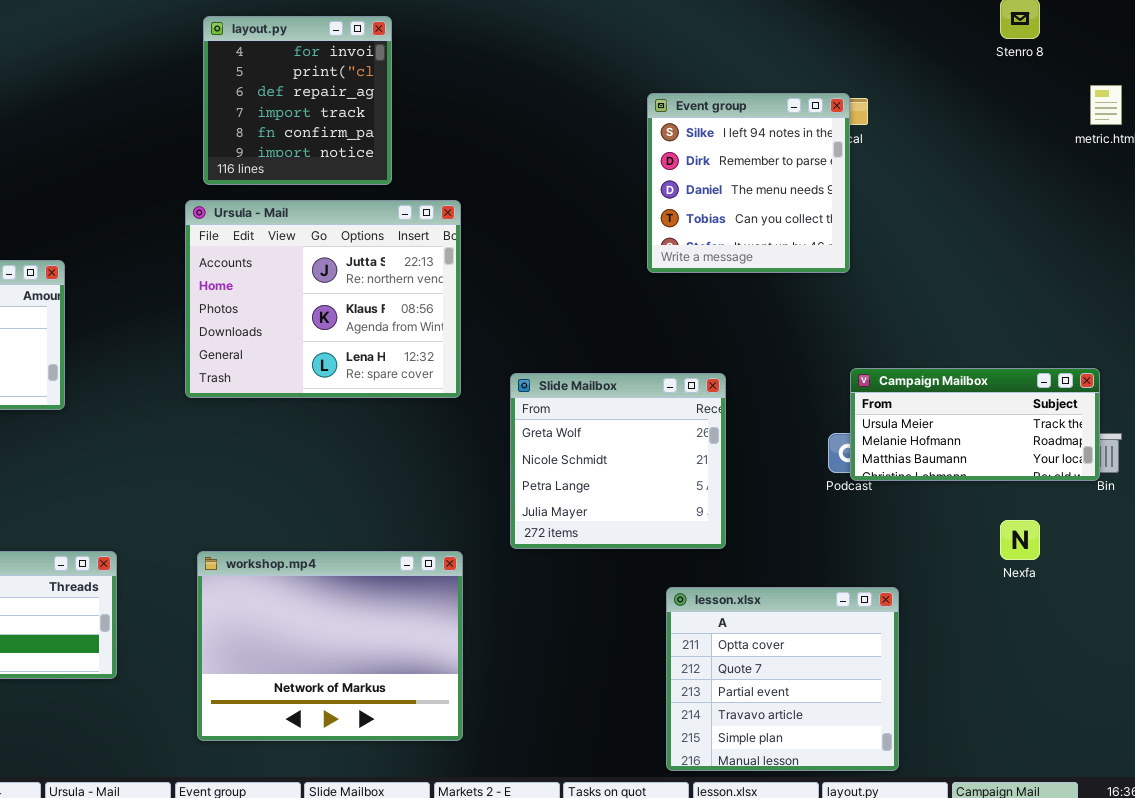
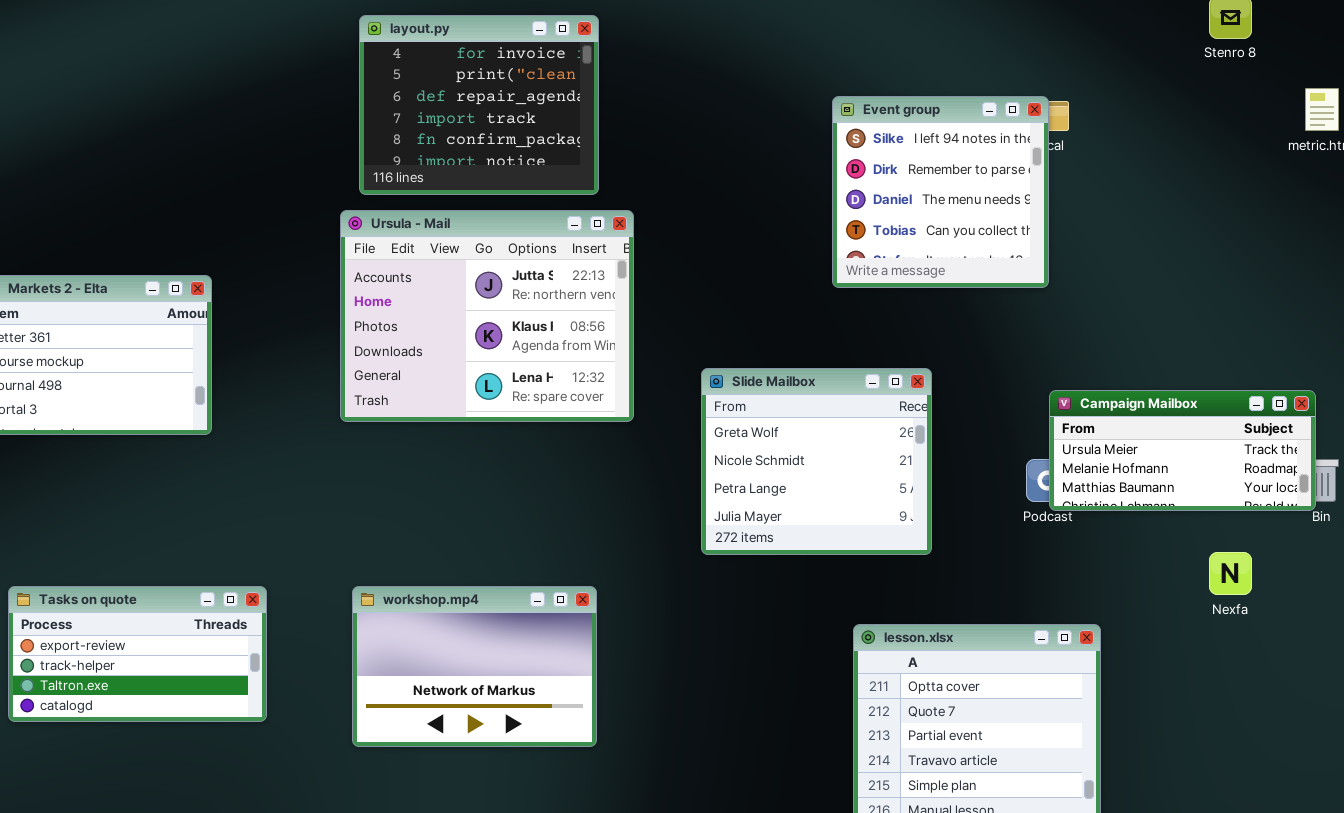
layout.py: [203,16,392,185] -> [359,15,599,195], resized
Slide Mailbox: [510,373,726,549] -> [701,368,932,555], moved
workshop.mp4: [197,551,463,741] -> [352,586,597,747], resized

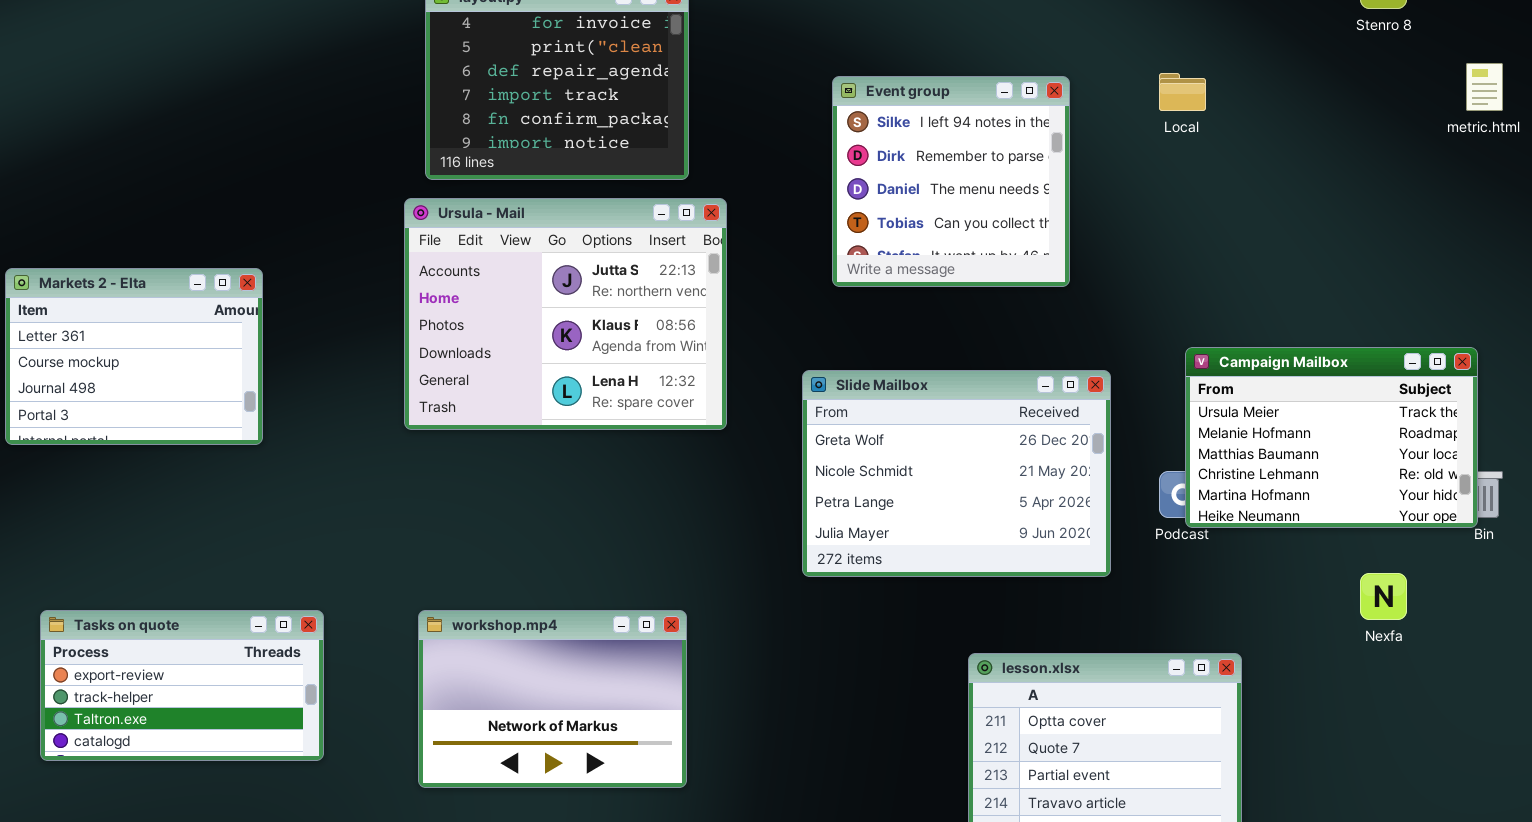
Event group: [832,96,1049,288] -> [832,76,1070,287], moved
Slide Mailbox: [701,368,932,555] -> [802,370,1111,577], resized
Campaign Mailbox: [1049,390,1316,511] -> [1185,347,1478,528], resized

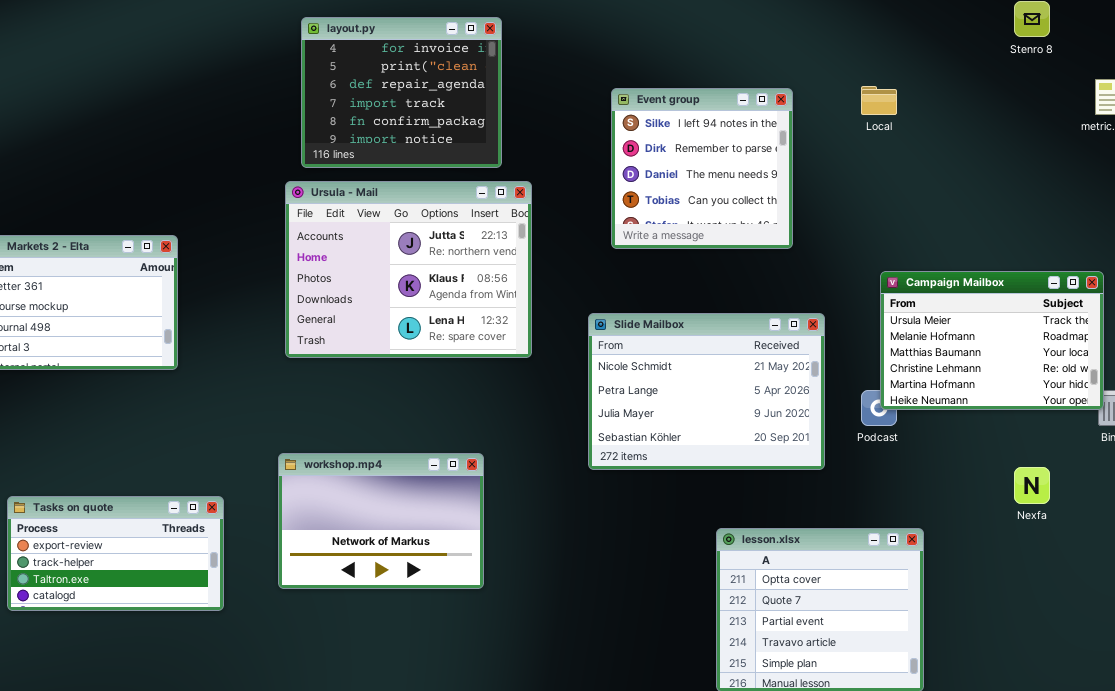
Campaign Mailbox: [1185,347,1478,528] -> [880,271,1104,410], moved
Slide Mailbox: [802,370,1111,577] -> [588,313,825,470], scrolled down 1 row
workshop.mp4: [418,610,687,788] -> [278,453,484,589], moved

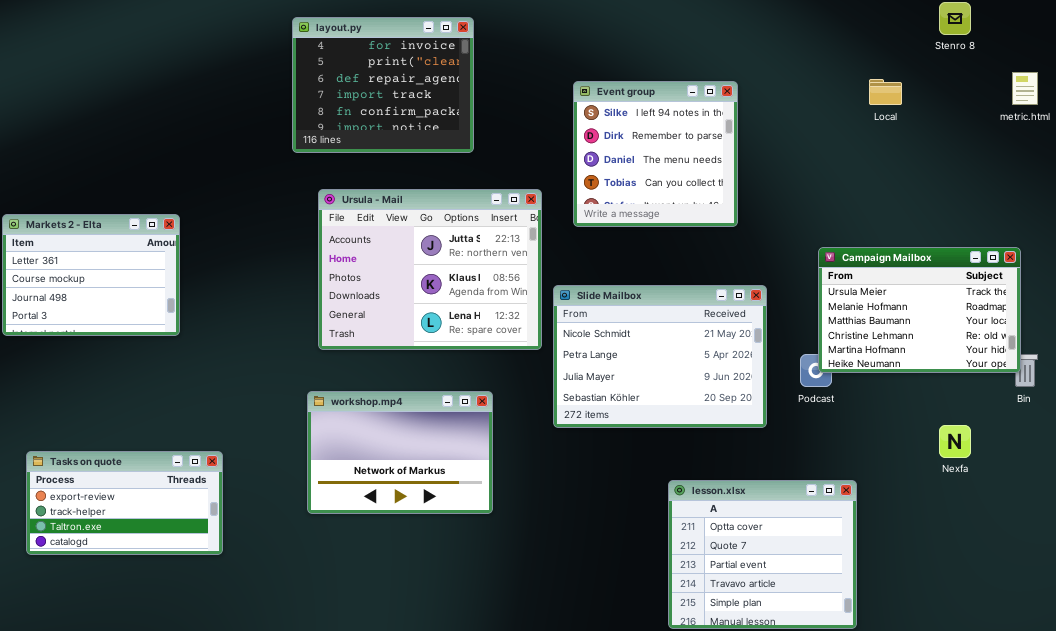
Local: [861,86,897,115] -> [869,79,902,105], moved
Ursula - Mail: [285,181,532,358] -> [318,189,542,350], moved
workshop.mp4: [278,453,484,589] -> [307,391,493,514], moved

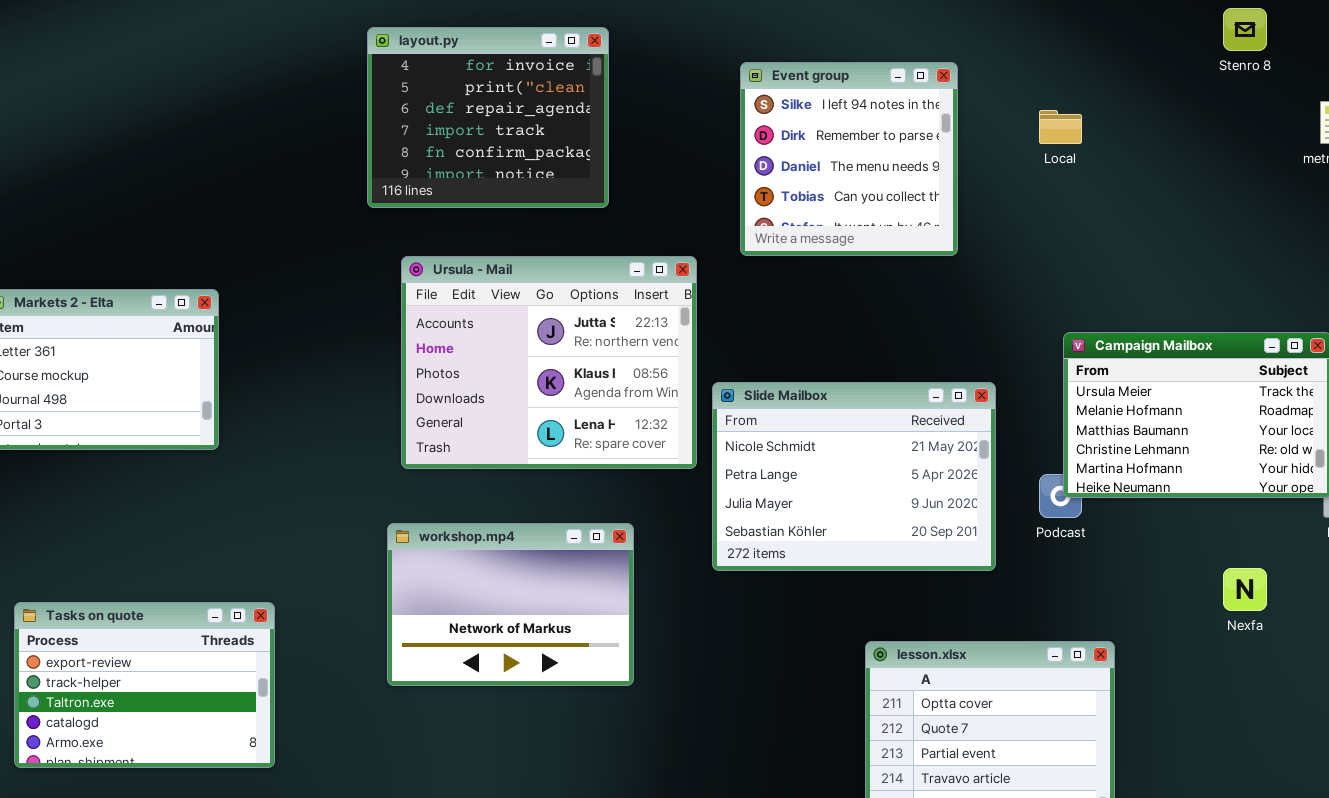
Local: [869,79,902,105] -> [1039,110,1082,144], moved
Event group: [573,81,738,227] -> [740,62,958,256], moved
Tasks on quote: [26,451,223,555] -> [14,602,275,768], resized

